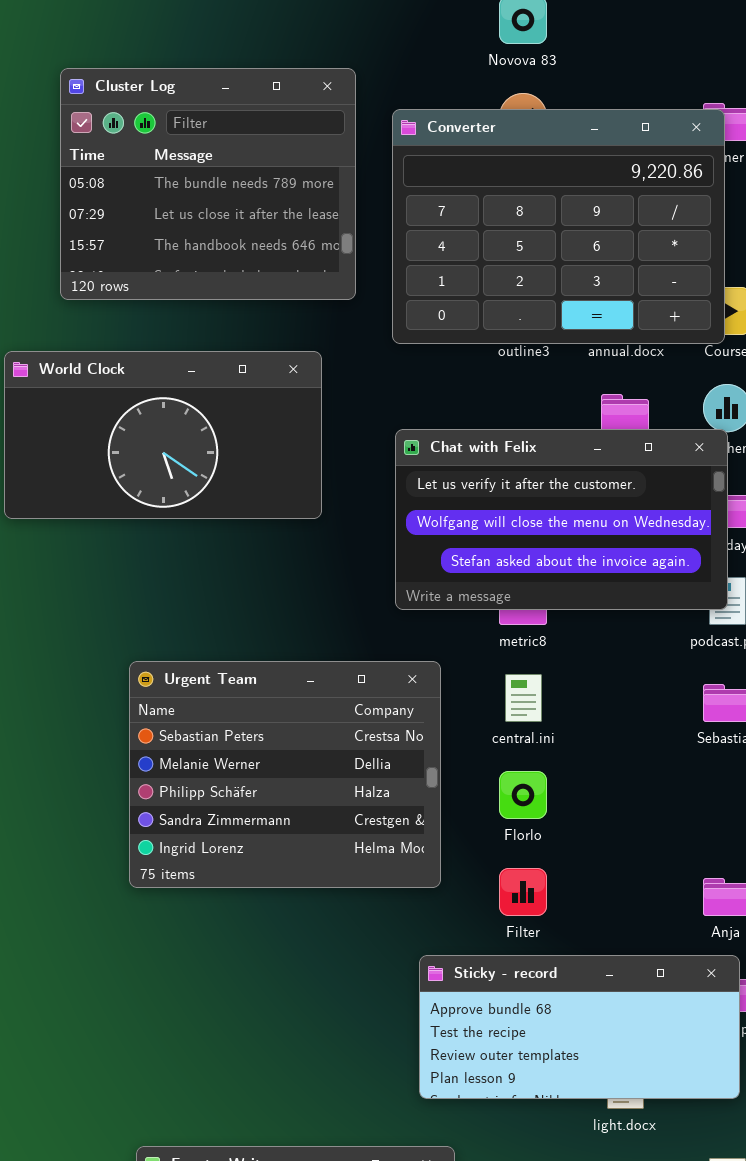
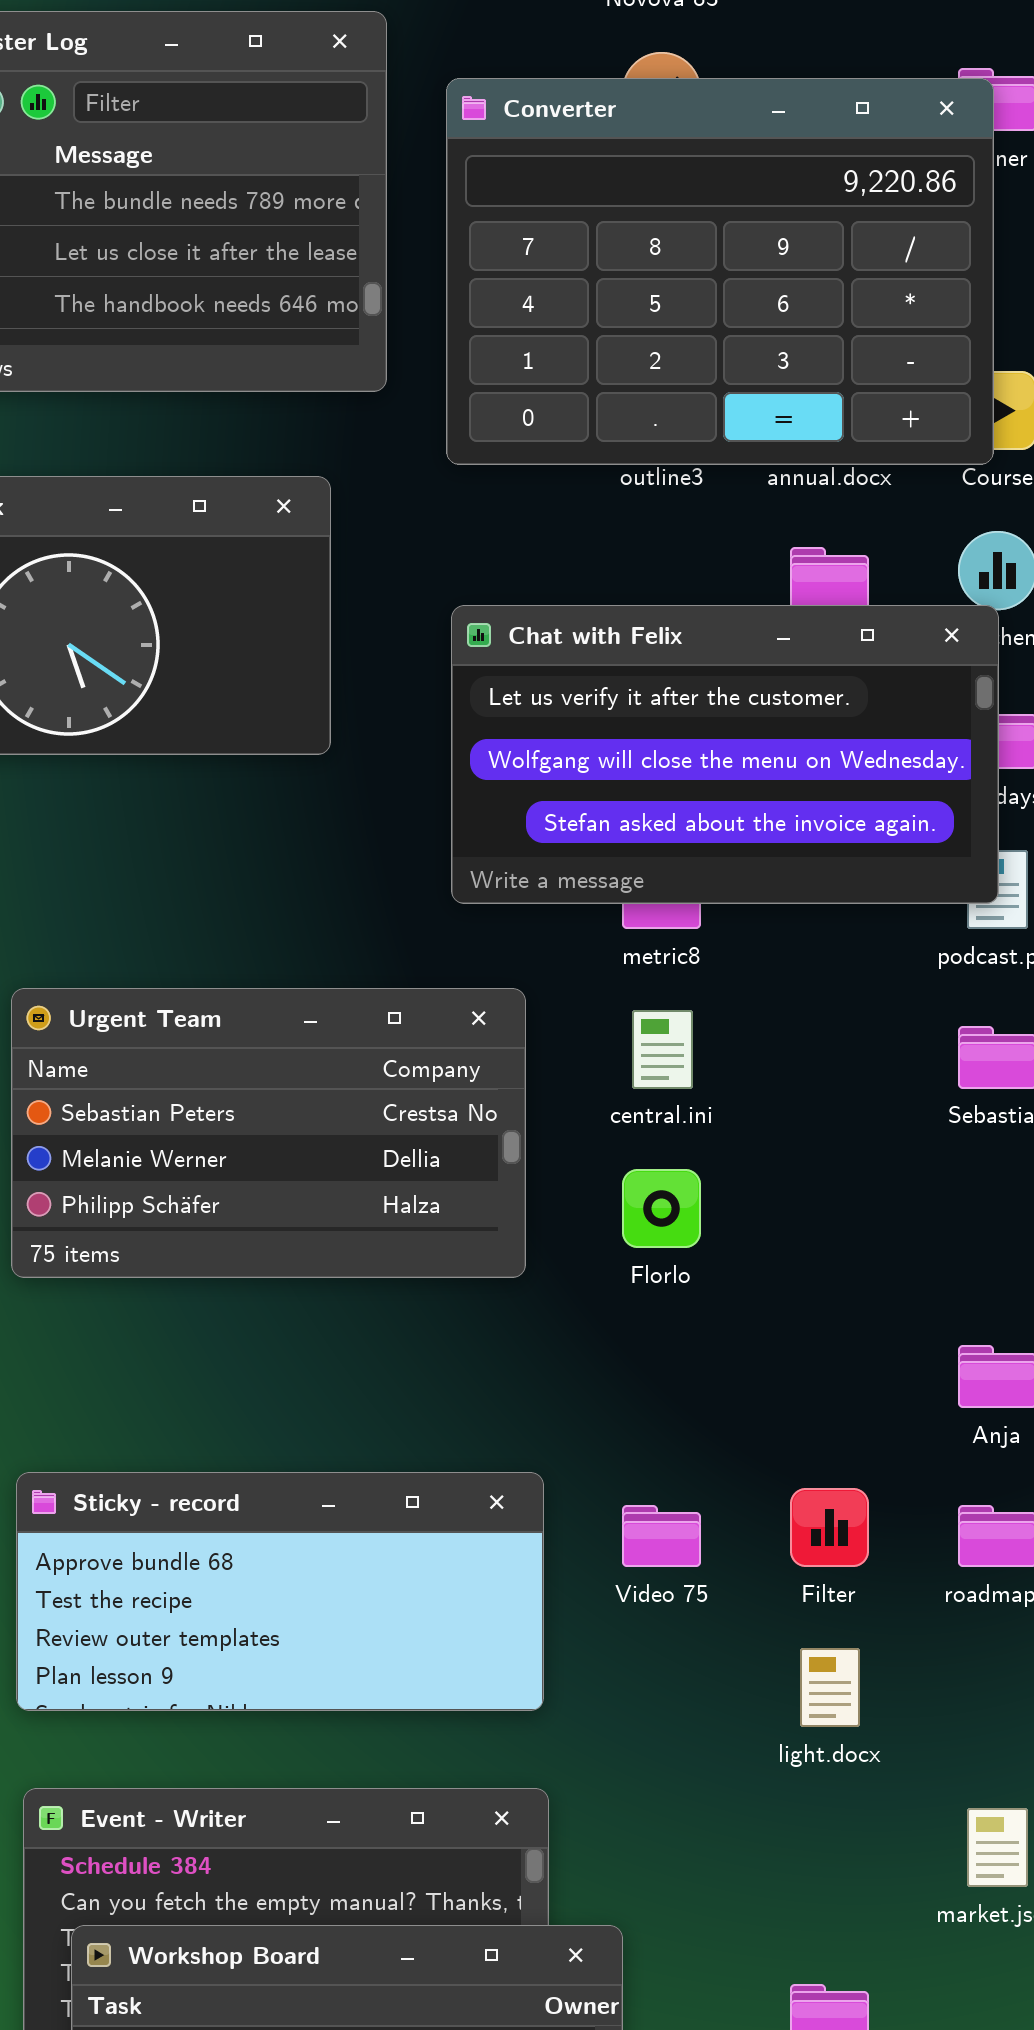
Urgent Team: [129,661,441,888] -> [11,988,526,1278], resized
Filter: [499,868,547,916] -> [790,1488,869,1567], moved
Sticky - record: [419,955,740,1099] -> [16,1472,544,1711], moved

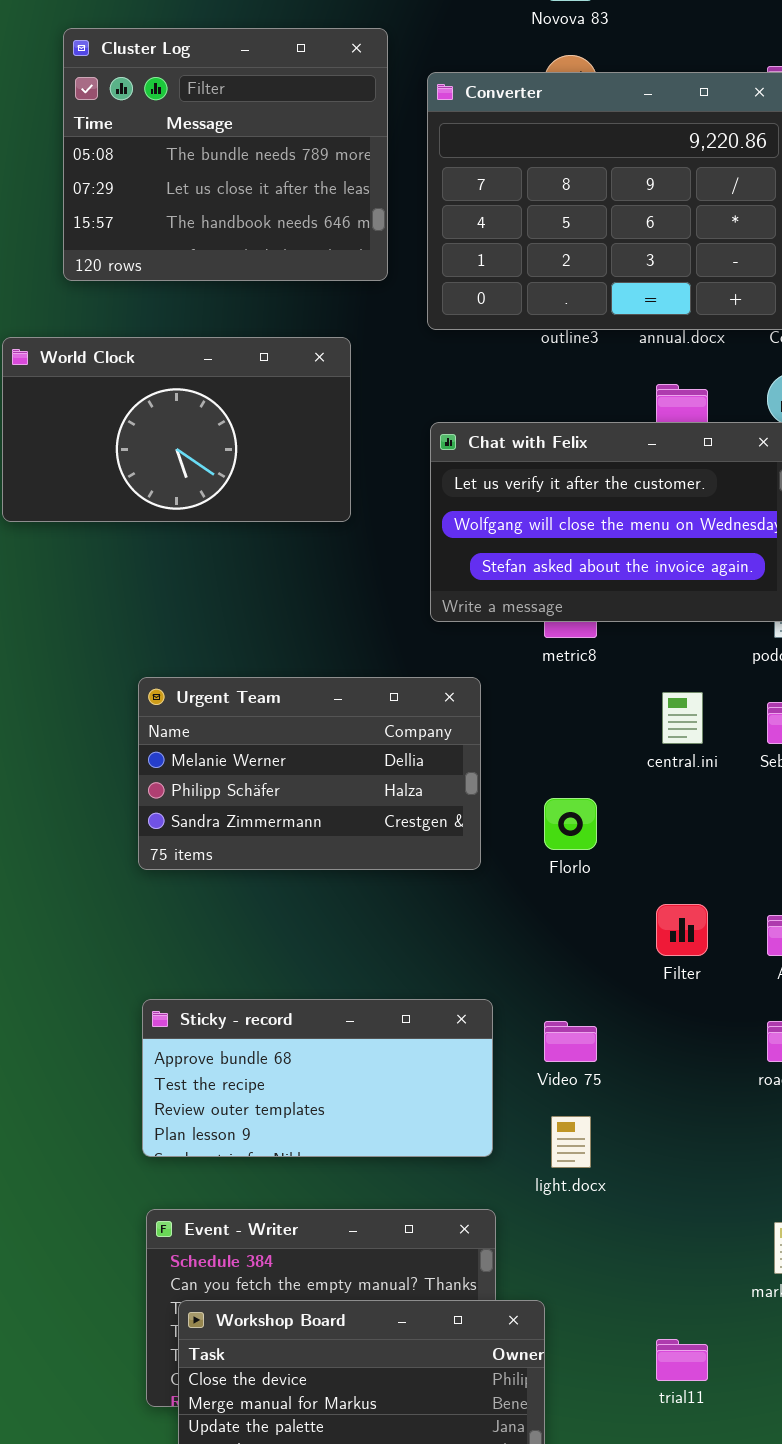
Urgent Team: [11,988,526,1278] -> [138,677,481,870], scrolled down 1 row
central.ini: [632,1010,693,1089] -> [662,692,703,744], moved
Filter: [790,1488,869,1567] -> [656,904,708,956], moved
light.docx: [800,1648,860,1727] -> [551,1116,591,1168], moved

